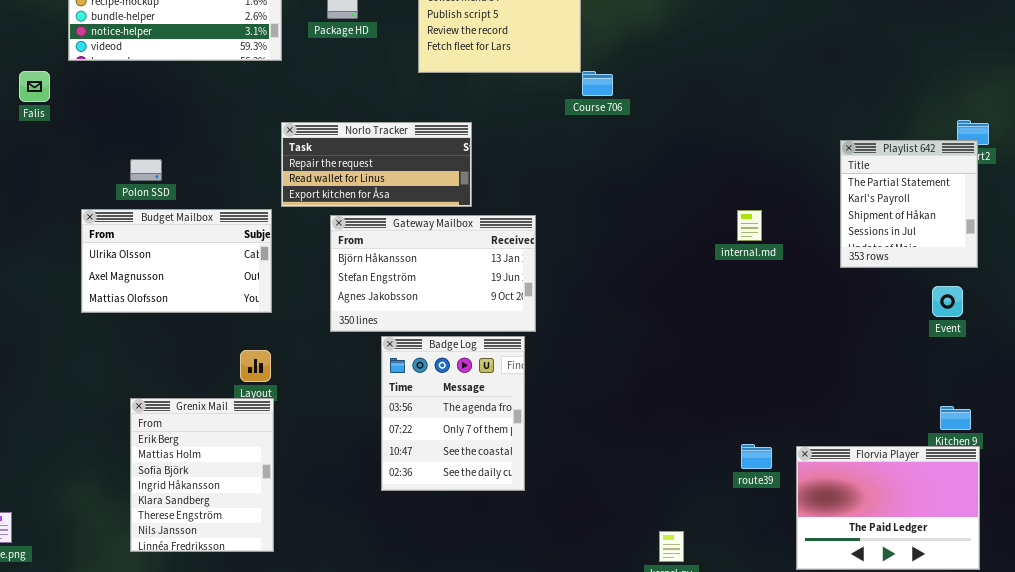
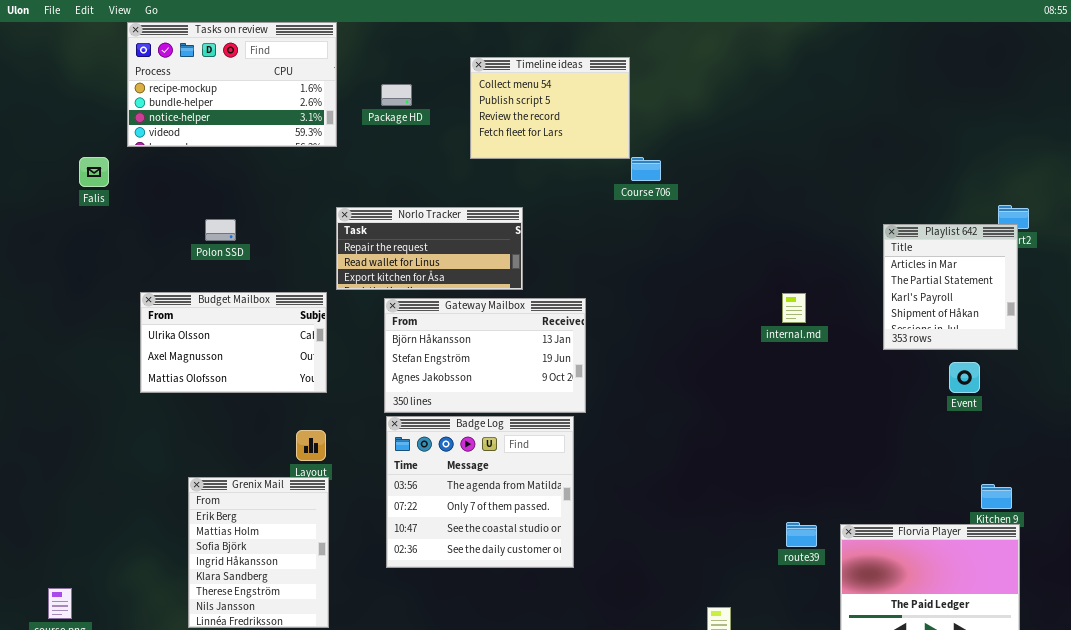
Playlist 642: [840,140,978,268] -> [883,224,1018,350], scrolled up 1 row
Polon SSD: [130,159,162,181] -> [205,219,236,241], moved
Event: [932,286,963,317] -> [949,362,980,393], moved
Badge Log: [381,336,525,491] -> [386,416,574,568], resized

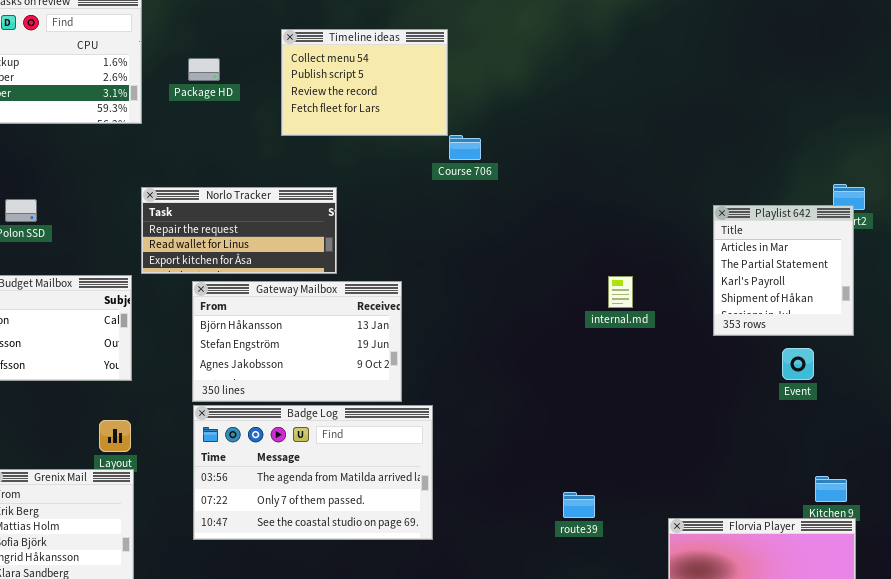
Badge Log: [386,416,574,568] -> [193,405,433,540], resized
route39: [786,522,817,547] -> [563,492,595,518], moved

